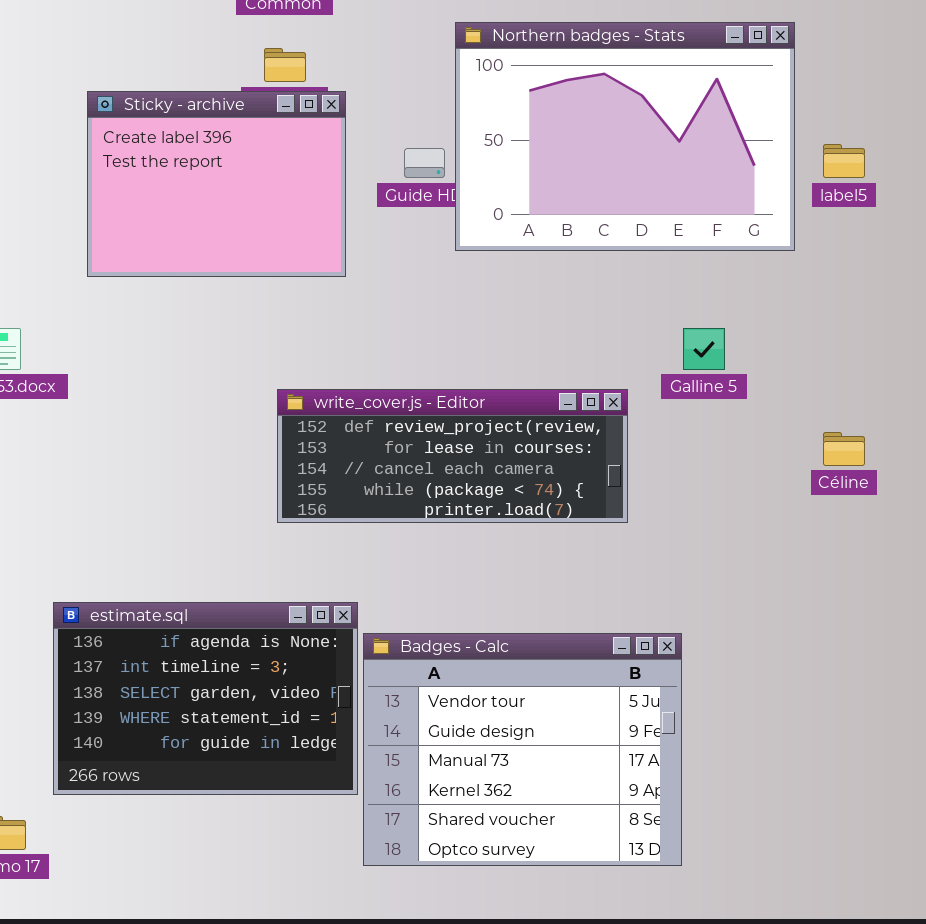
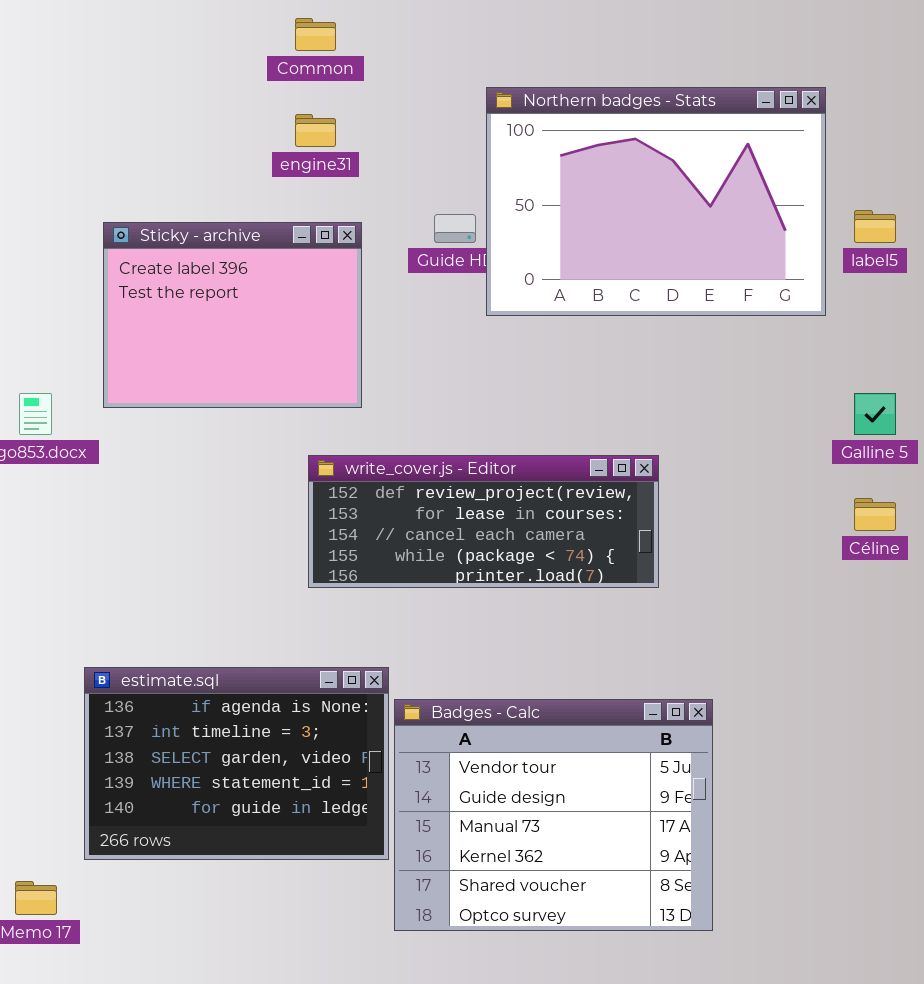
Sticky - archive: [87,91,346,277] -> [103,222,362,408], moved
Galline 5: [683,328,725,370] -> [854,393,896,435], moved

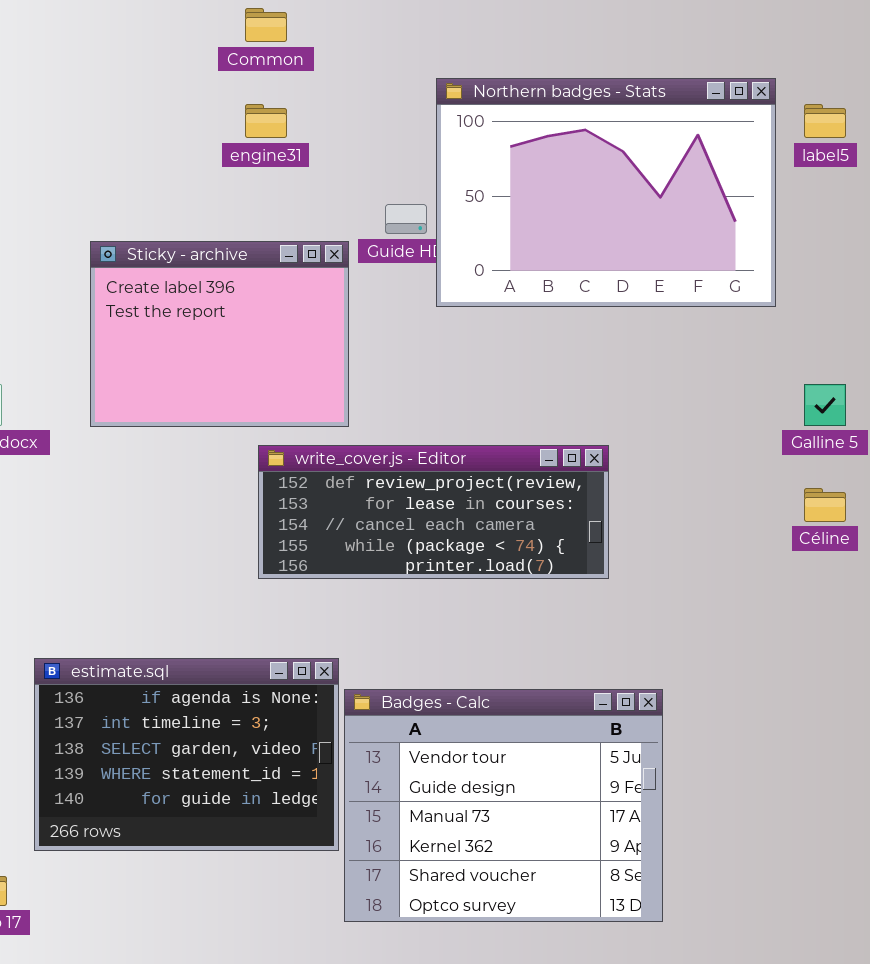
label5: [854,210,896,243] -> [804,104,846,138], moved
Sticky - archive: [103,222,362,408] -> [90,241,349,427], moved

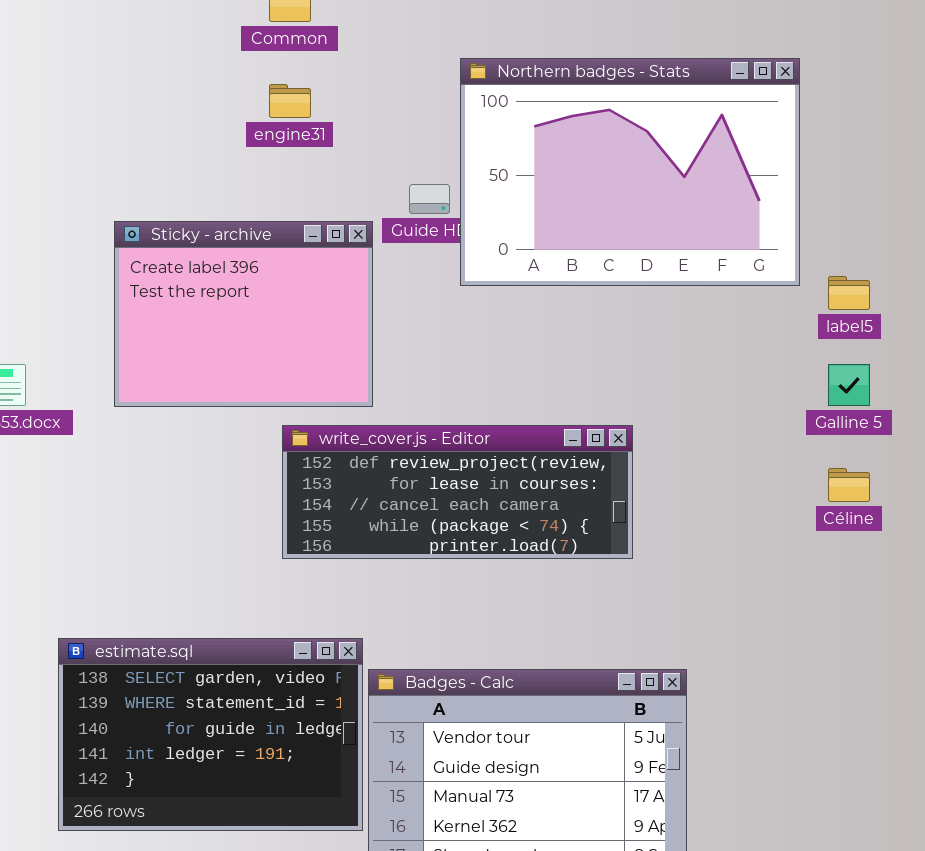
label5: [804,104,846,138] -> [828,276,870,310], moved
estimate.sql: [34,658,339,851] -> [58,638,363,831], scrolled down 2 rows

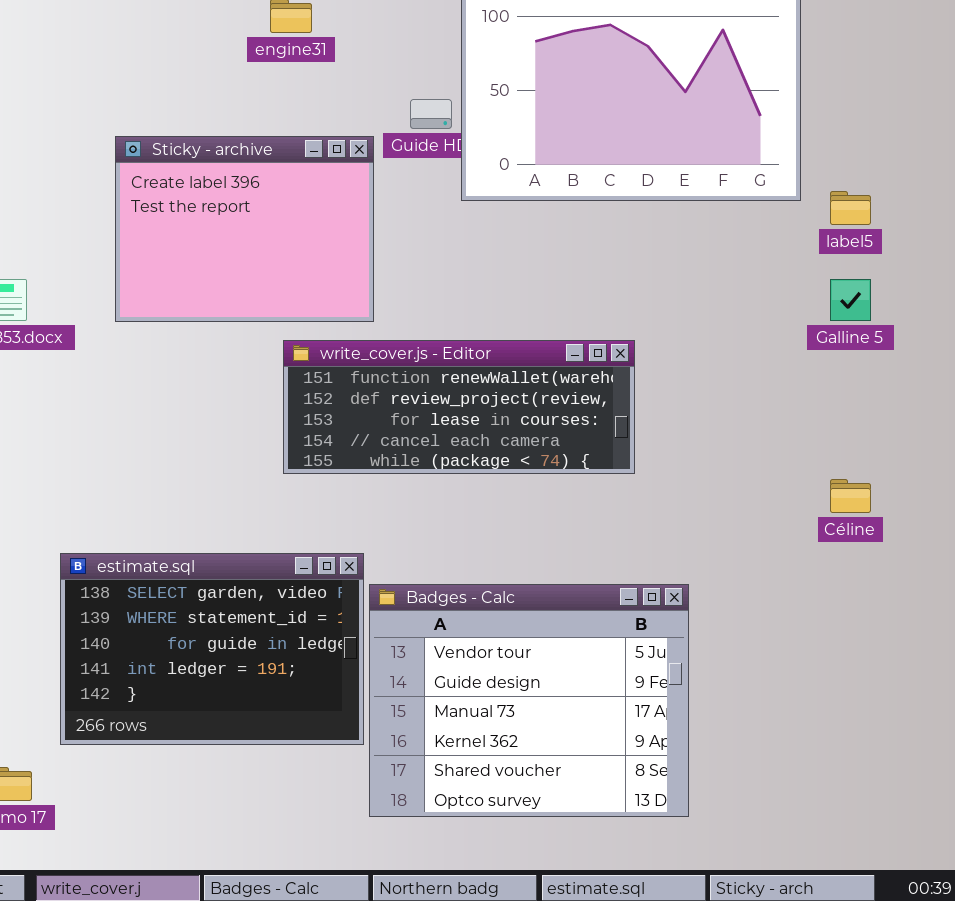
write_cover.js - Editor: [282,425,633,559] -> [283,340,635,474], scrolled up 1 row
Céline: [828,468,870,502] -> [830,479,871,513], moved

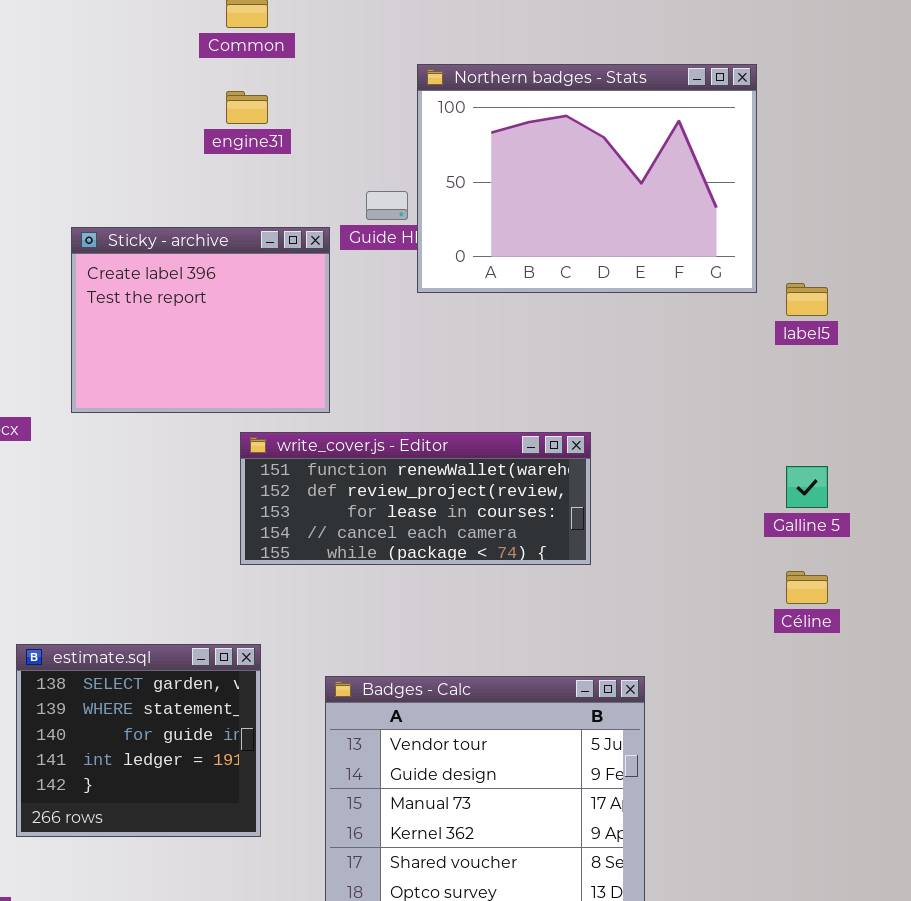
Galline 5: [830,279,871,321] -> [786,466,828,508], moved
estimate.sql: [60,553,364,745] -> [16,644,261,837], resized

